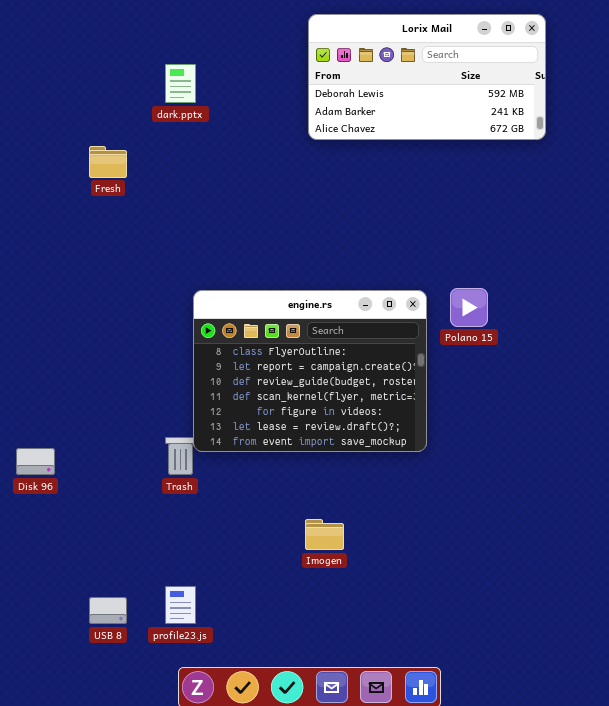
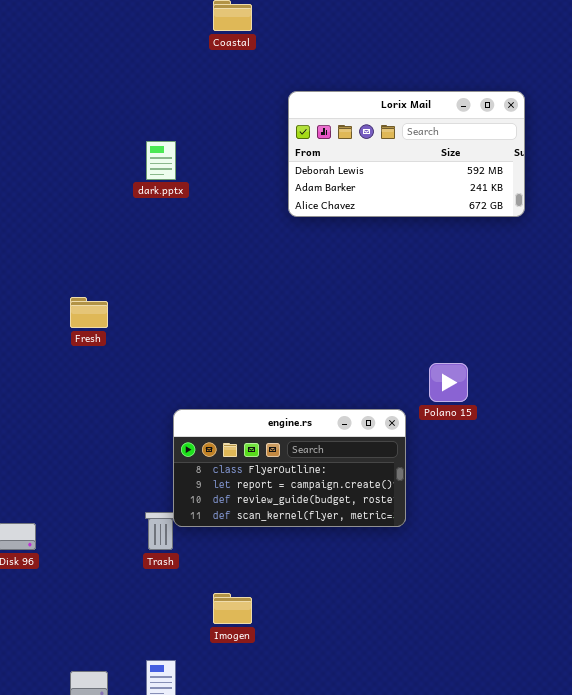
Fresh: [89,146,127,178] -> [70,297,108,328], moved
engine.rs: [193,290,427,452] -> [173,409,406,527], resized
Imogen: [305,519,344,550] -> [213,593,252,624], moved

